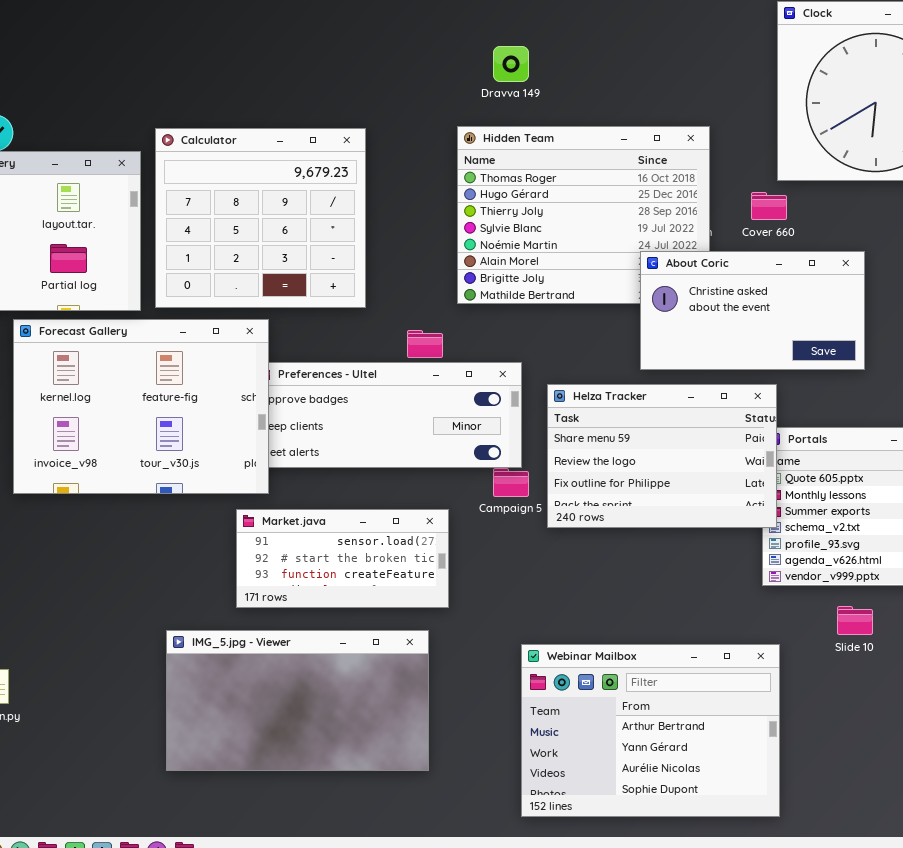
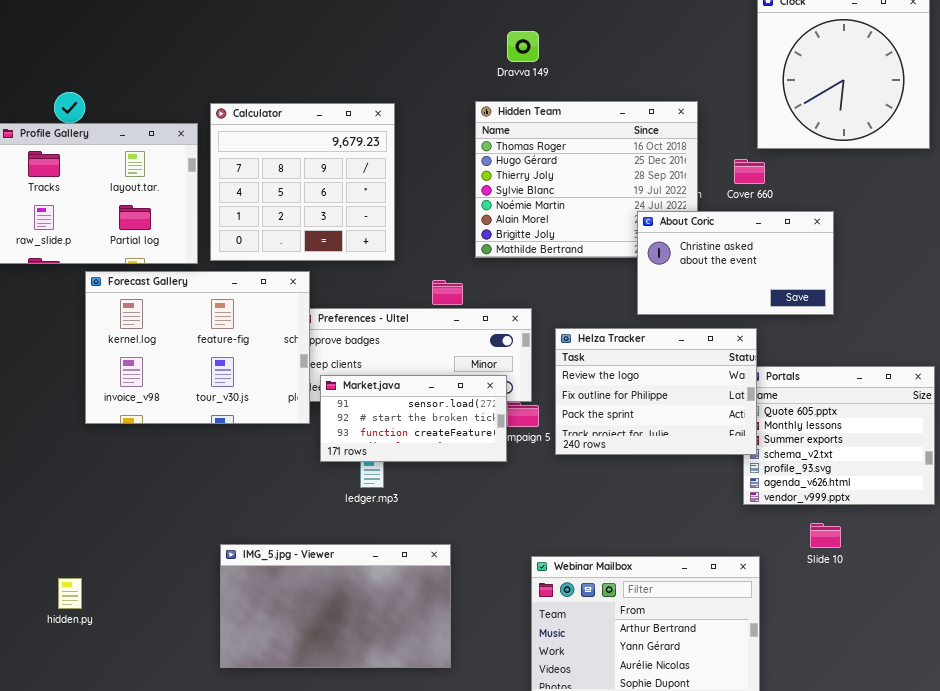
Helza Tracker: [547,384,777,528] -> [555,328,757,455], scrolled down 1 row
Market.java: [236,509,449,608] -> [320,375,507,462], moved

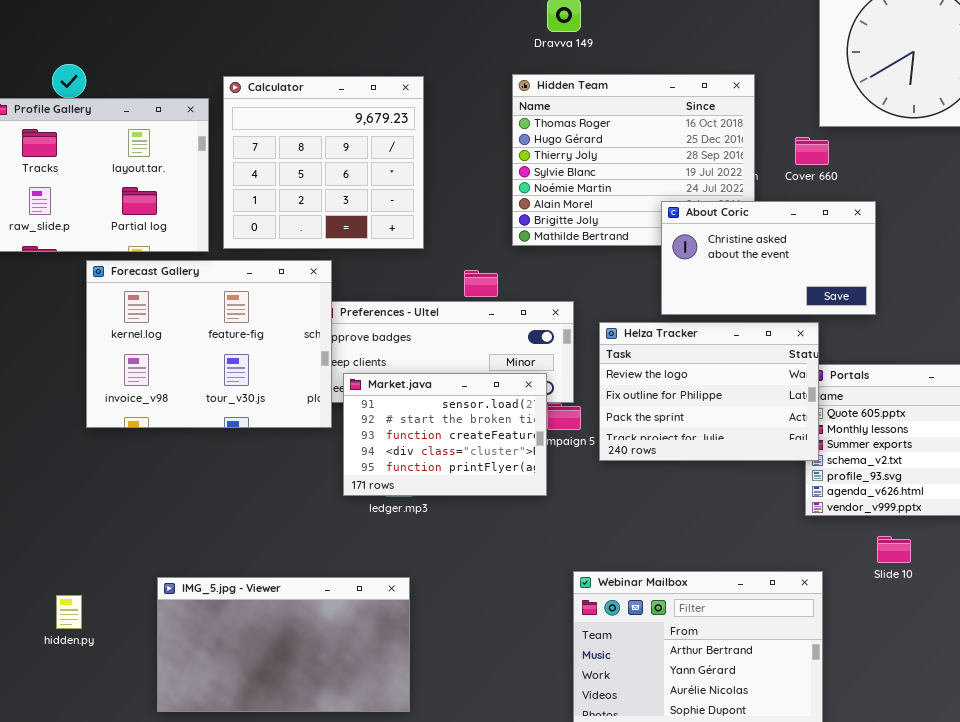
About Coric: [637,211,834,315] -> [661,201,876,315], moved
Market.java: [320,375,507,462] -> [343,373,547,496], resized
IMG_5.jpg - Viewer: [220,544,451,668] -> [157,577,410,712], moved

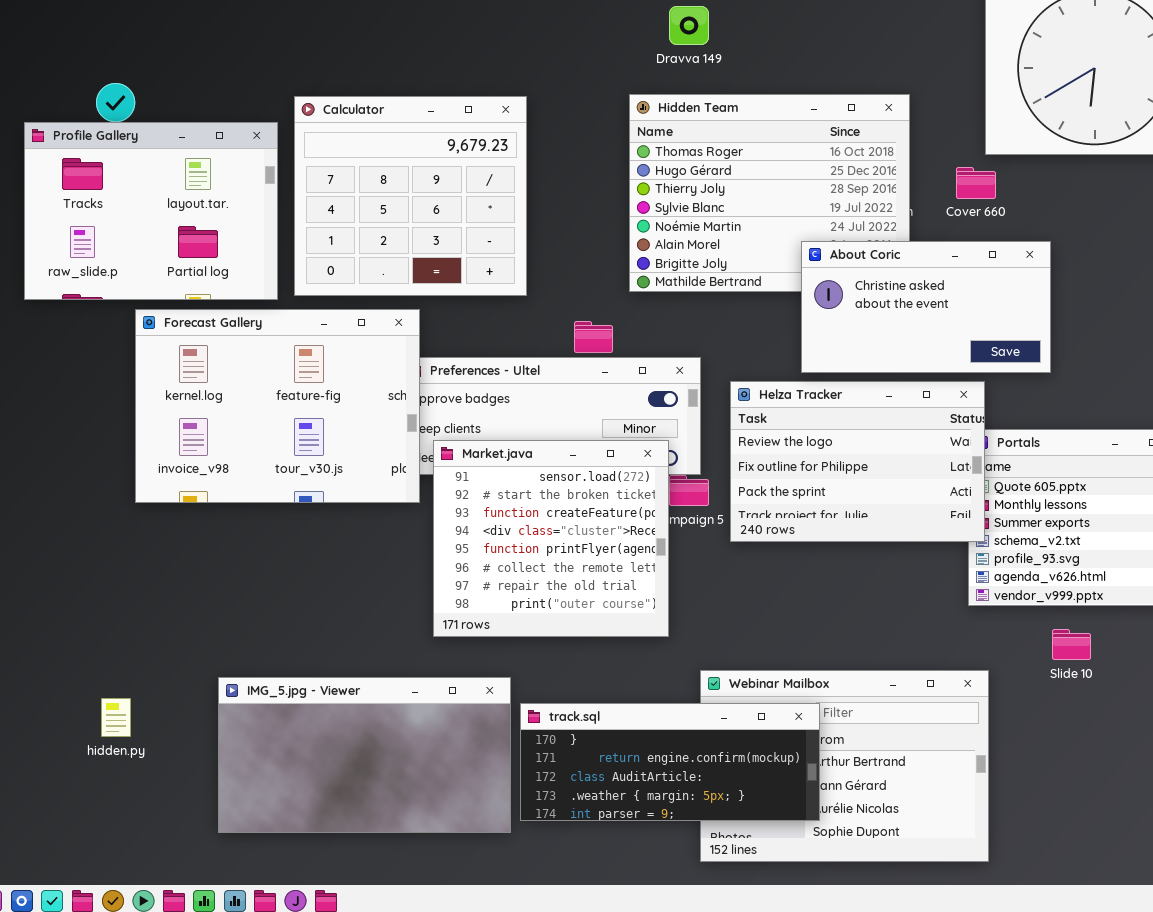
Market.java: [343,373,547,496] -> [433,440,669,637], resized
track.sql: none -> [520,703,820,821], opened

